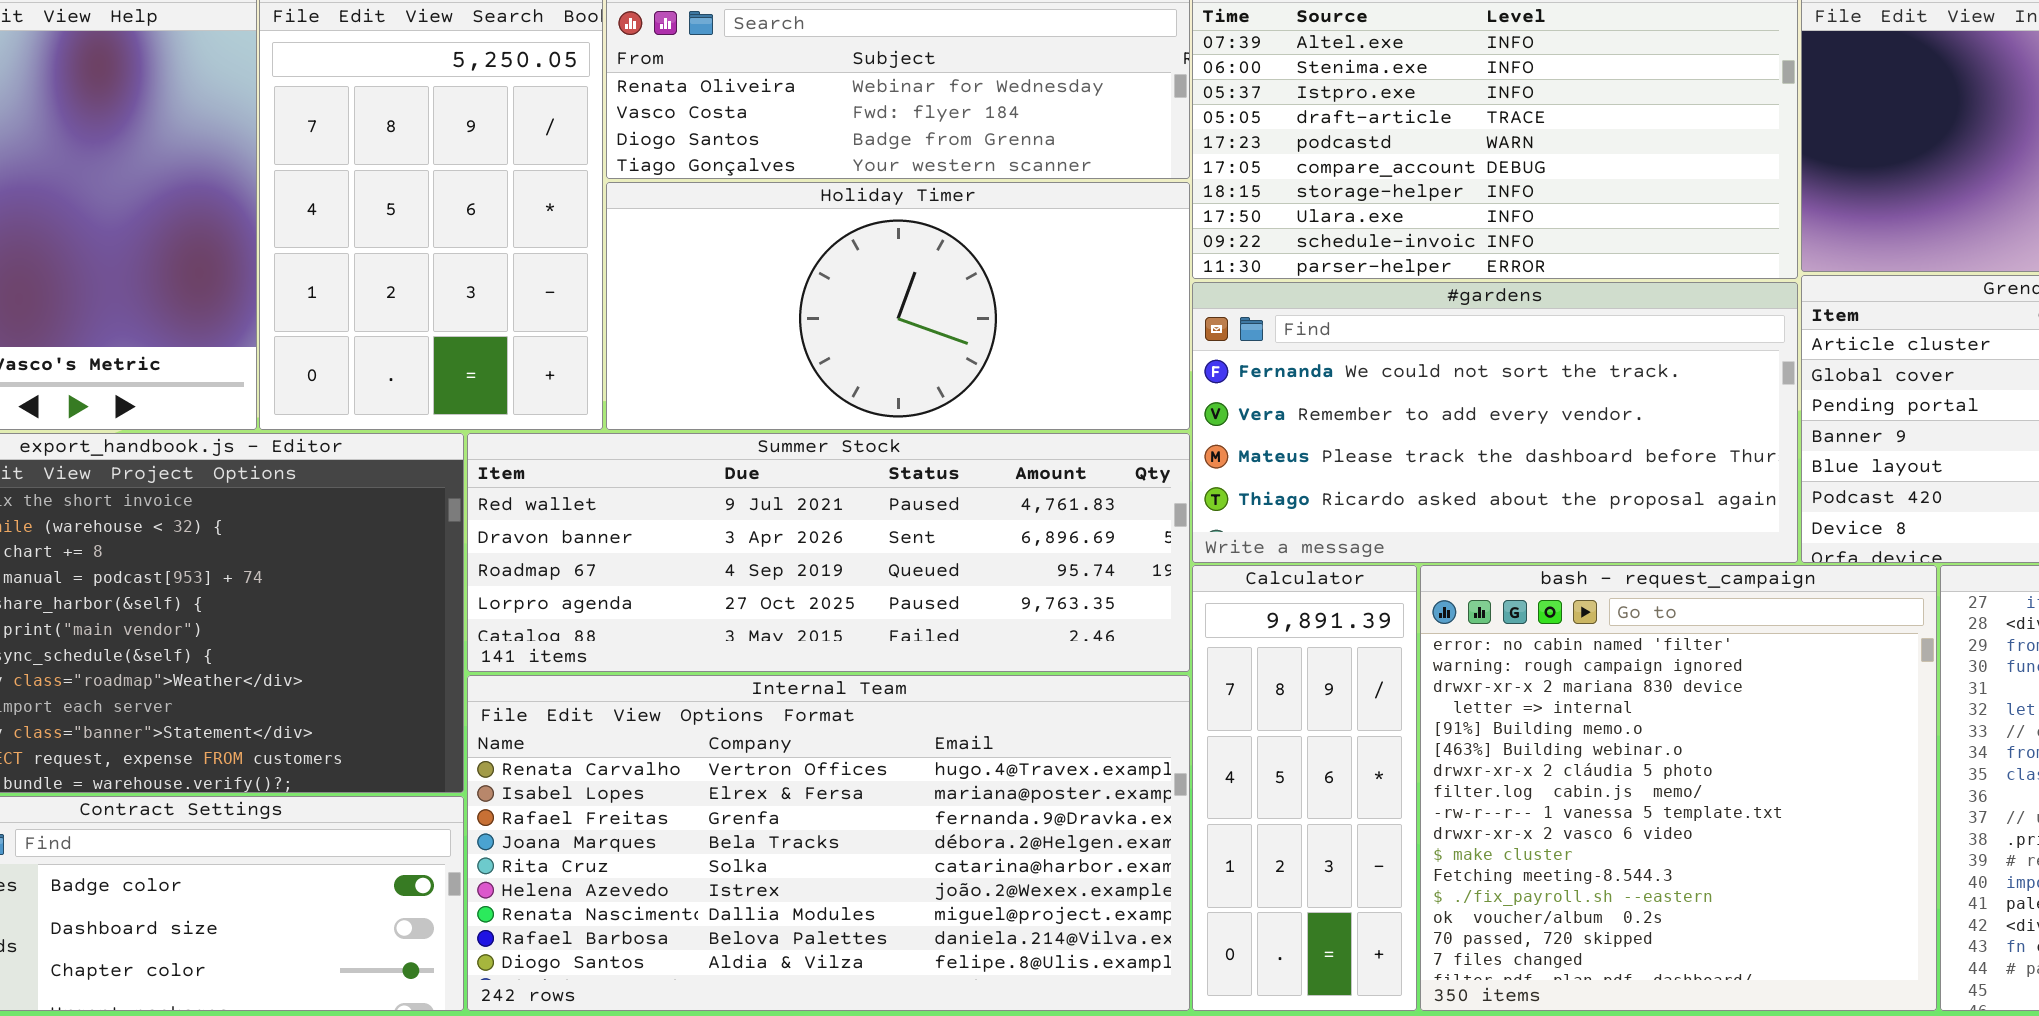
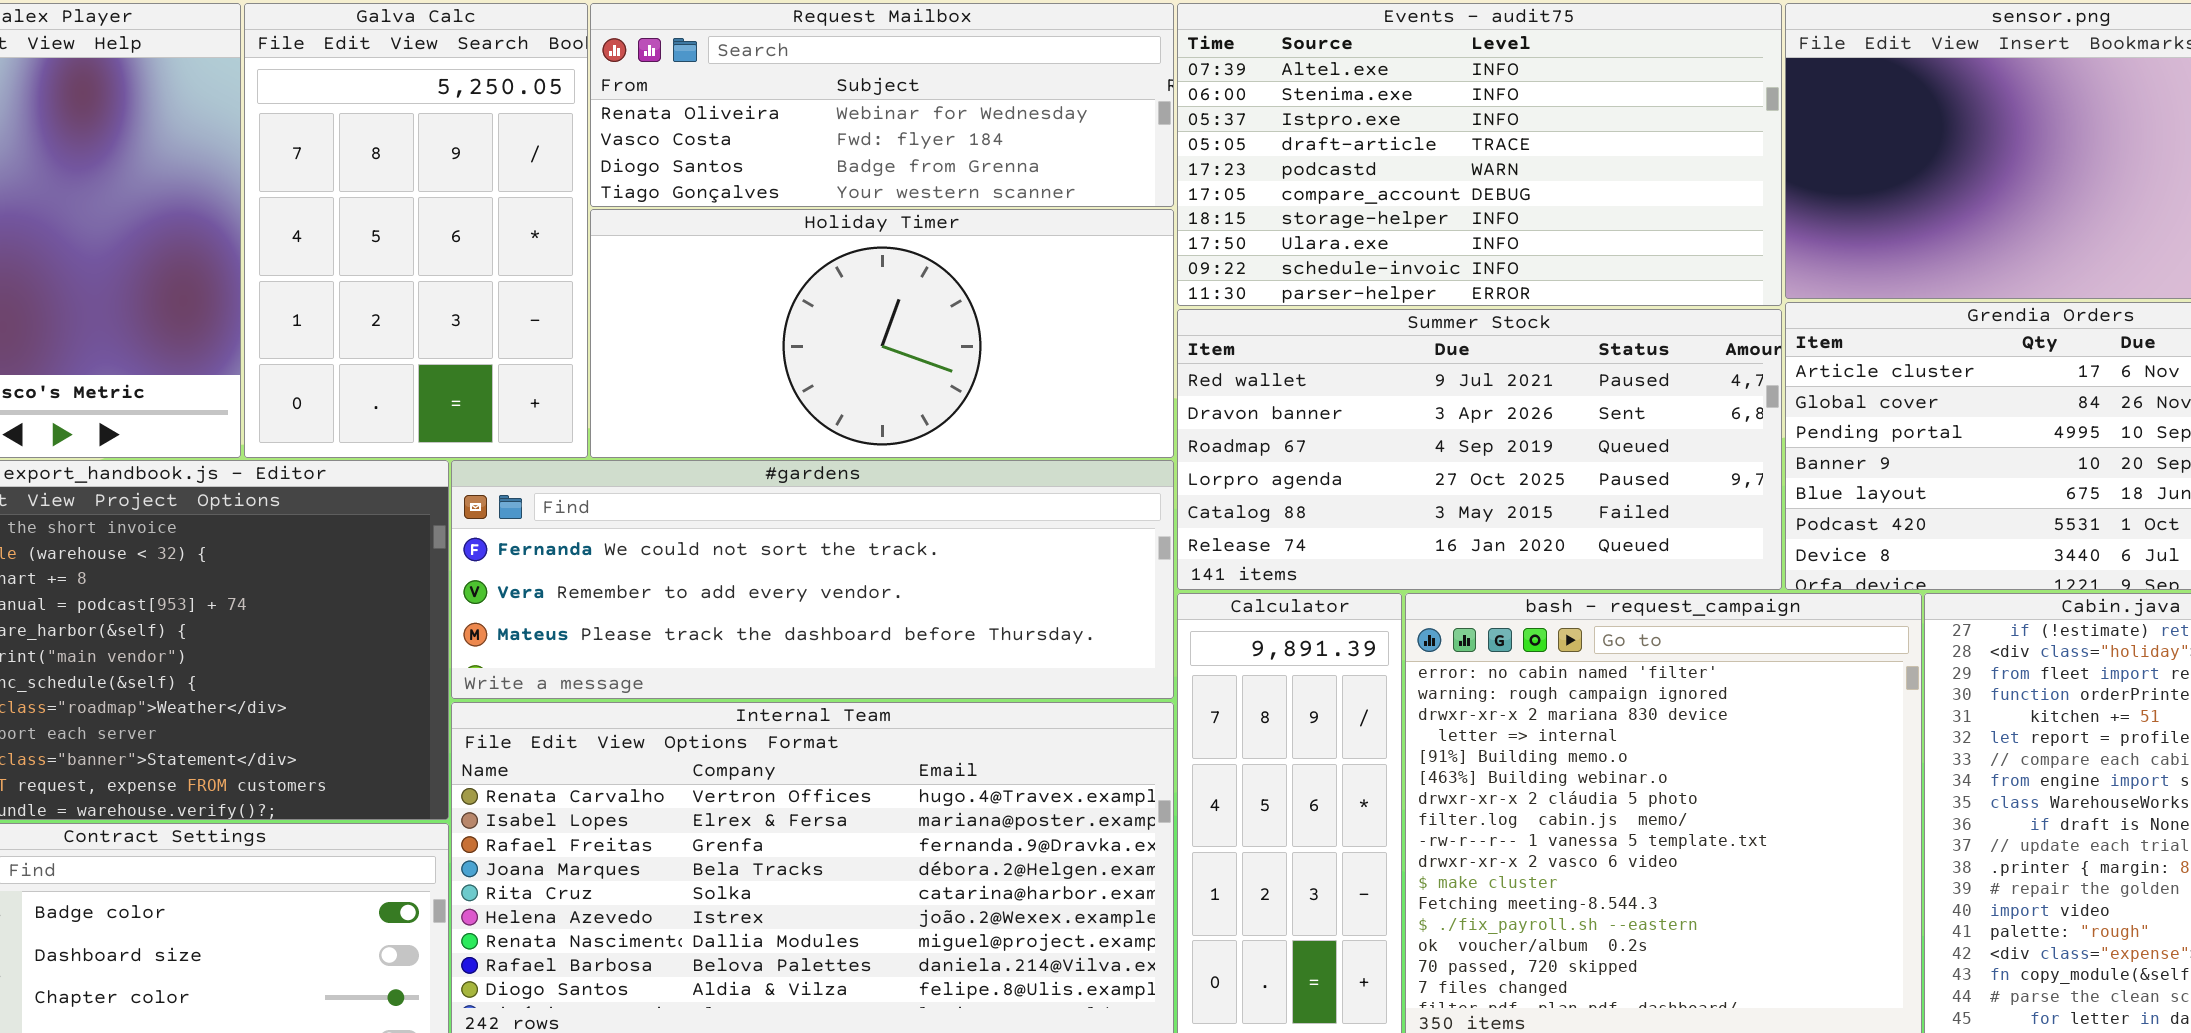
#gardens: [1192,282,1798,563] -> [451,460,1174,699], moved, resized
Summer Stock: [467,433,1190,672] -> [1177,309,1782,590], moved, resized

